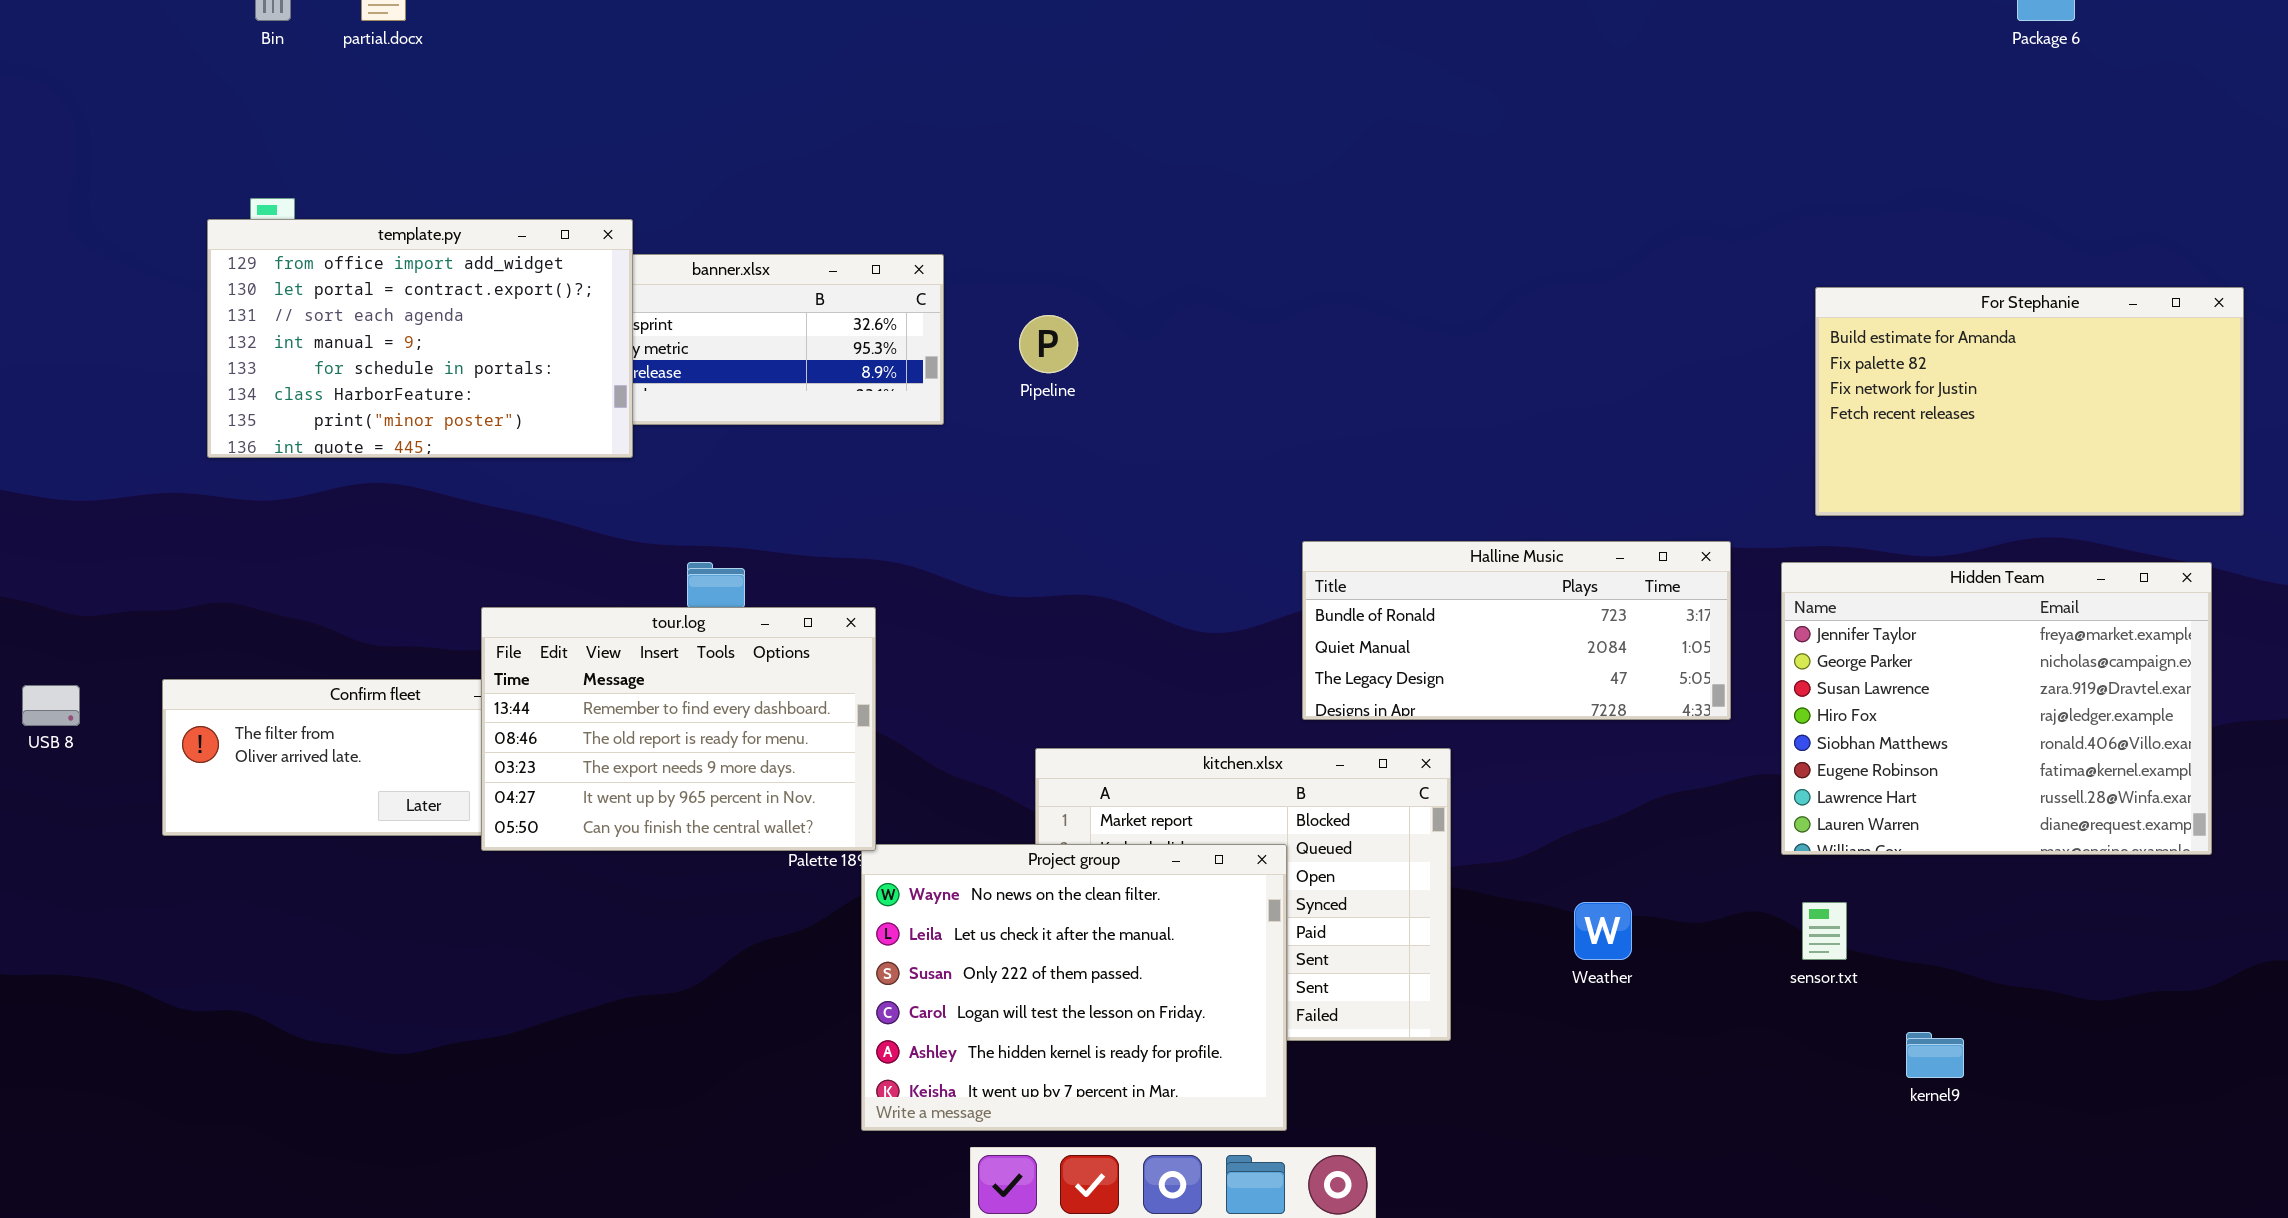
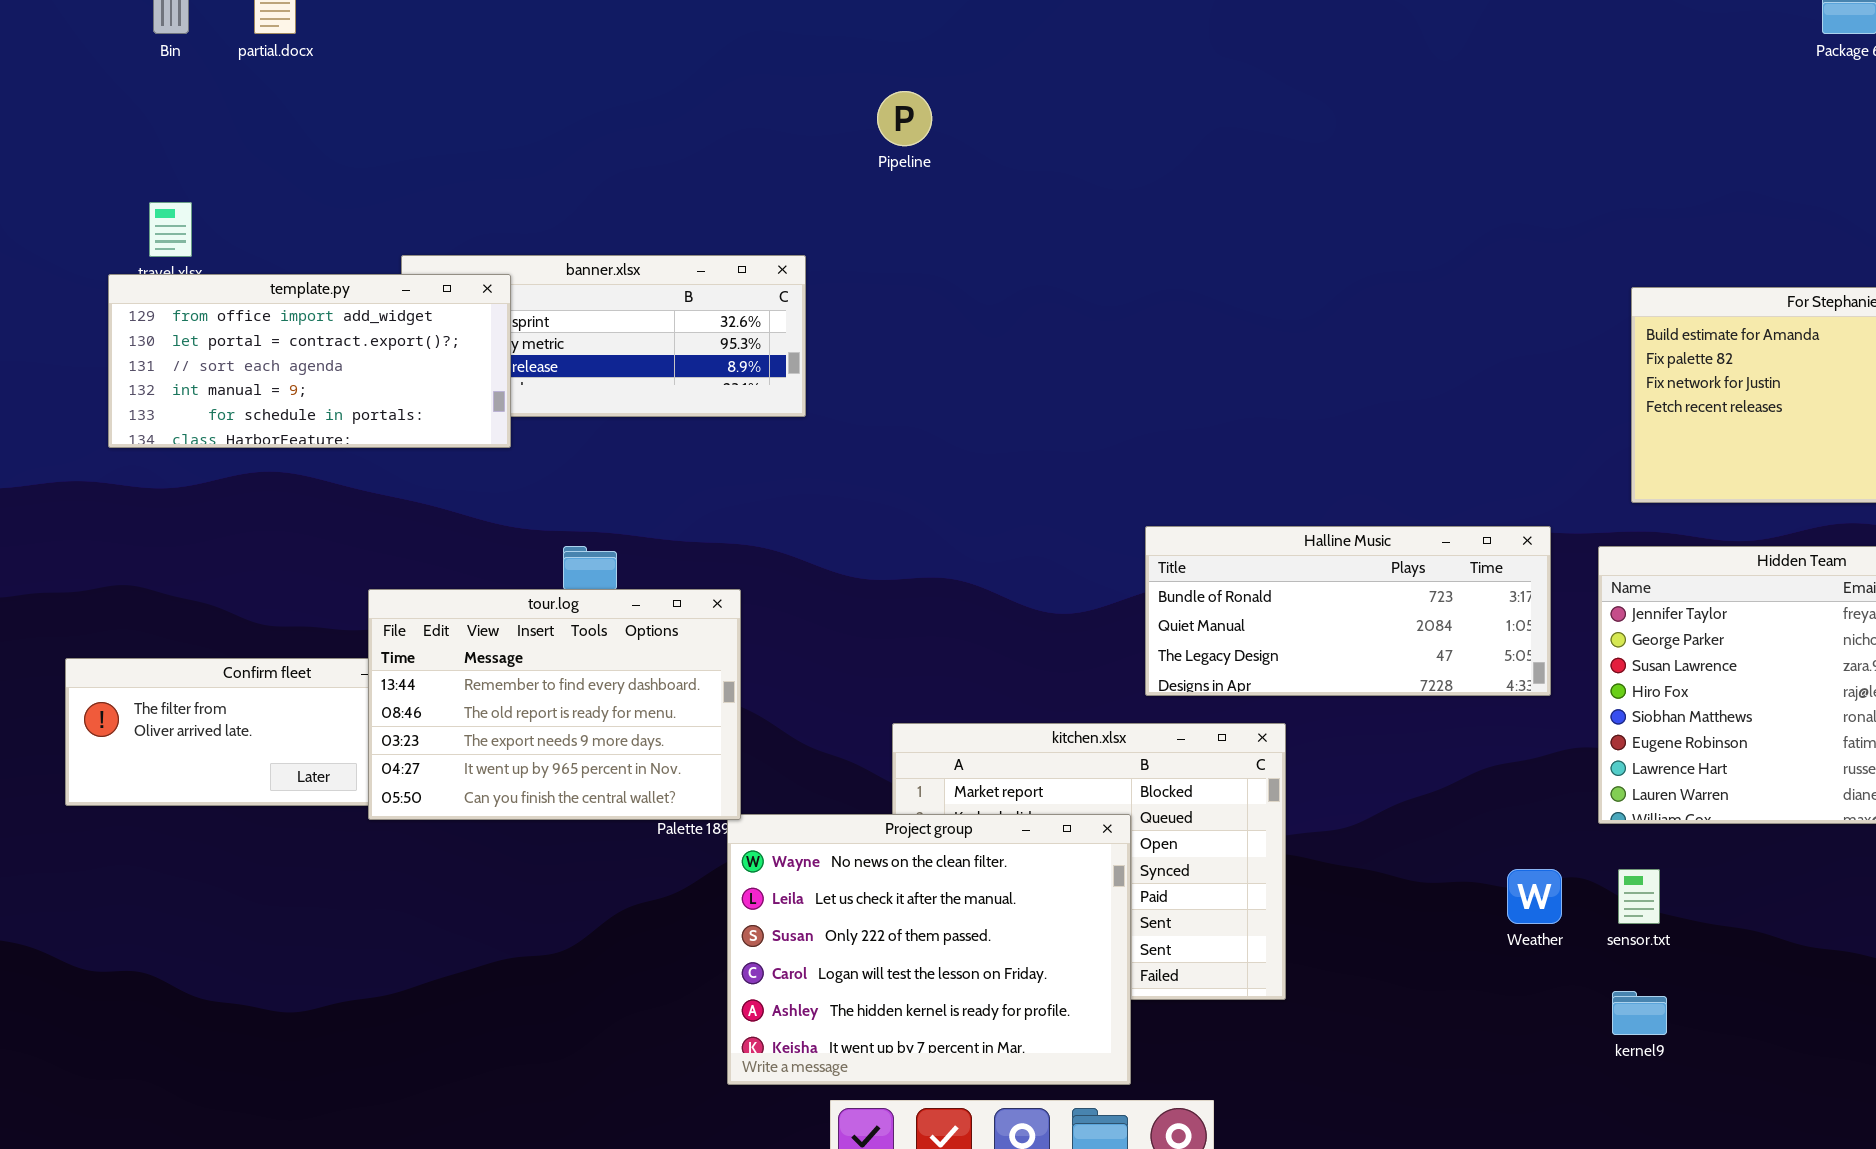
template.py: [207,219,633,458] -> [108,274,511,448], resized
Pipeline: [1019,315,1078,373] -> [877,91,932,146], moved
Weather: [1574,902,1632,960] -> [1507,869,1562,924], moved
kernel9: [1906,1032,1964,1078] -> [1612,991,1667,1035], moved

